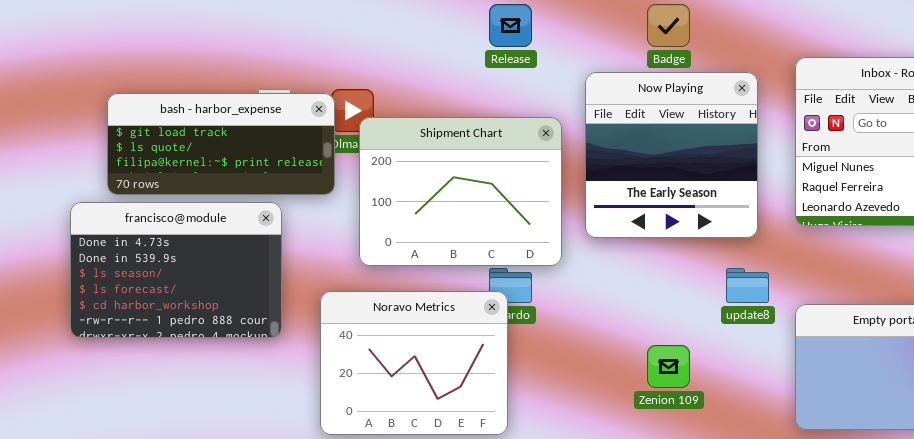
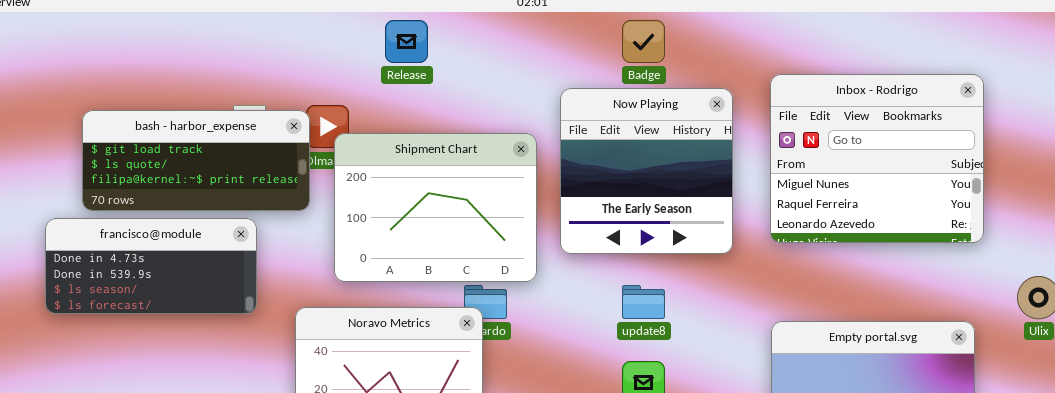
Release: [489,4,532,47] -> [385,20,428,63], moved
francisco@module: [70,202,282,338] -> [45,218,257,314], resized
update8: [726,268,769,303] -> [622,285,665,319], moved

